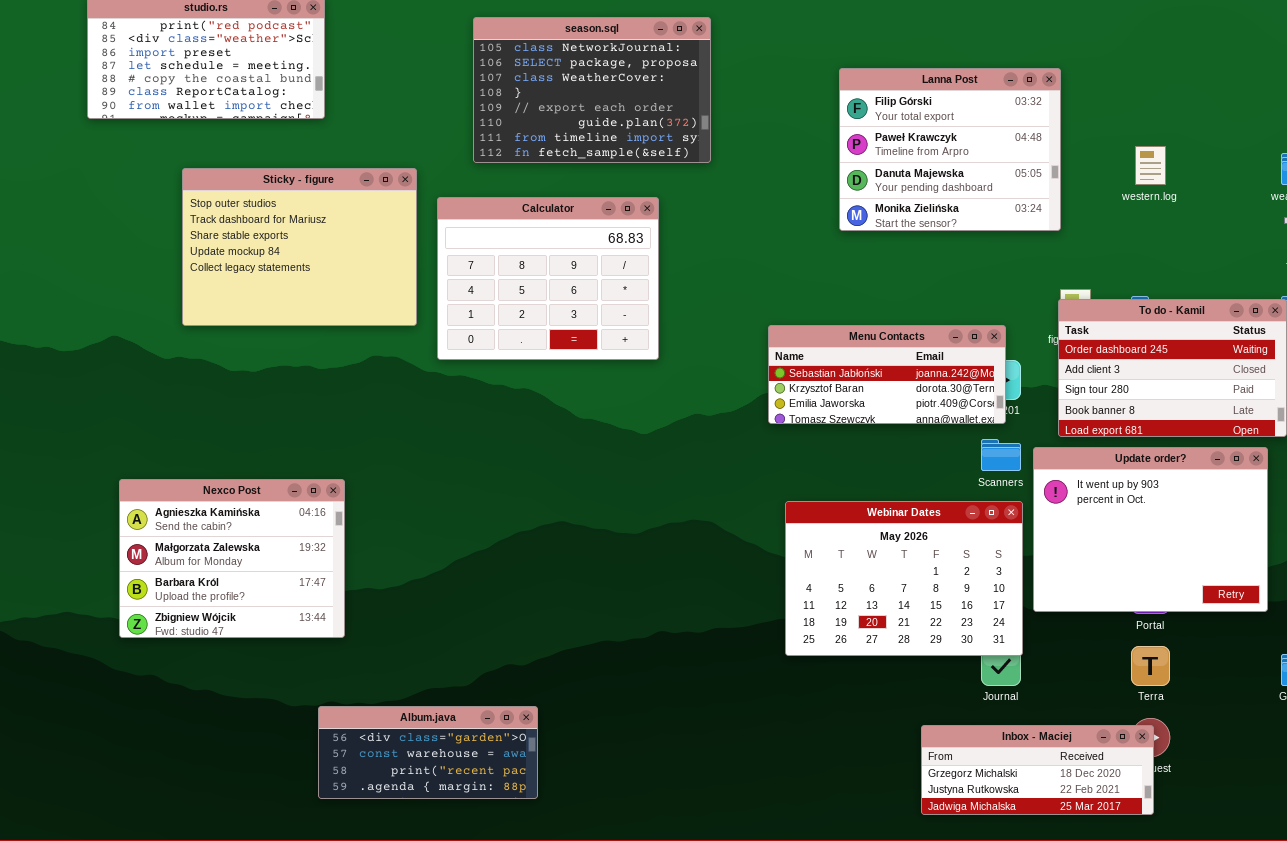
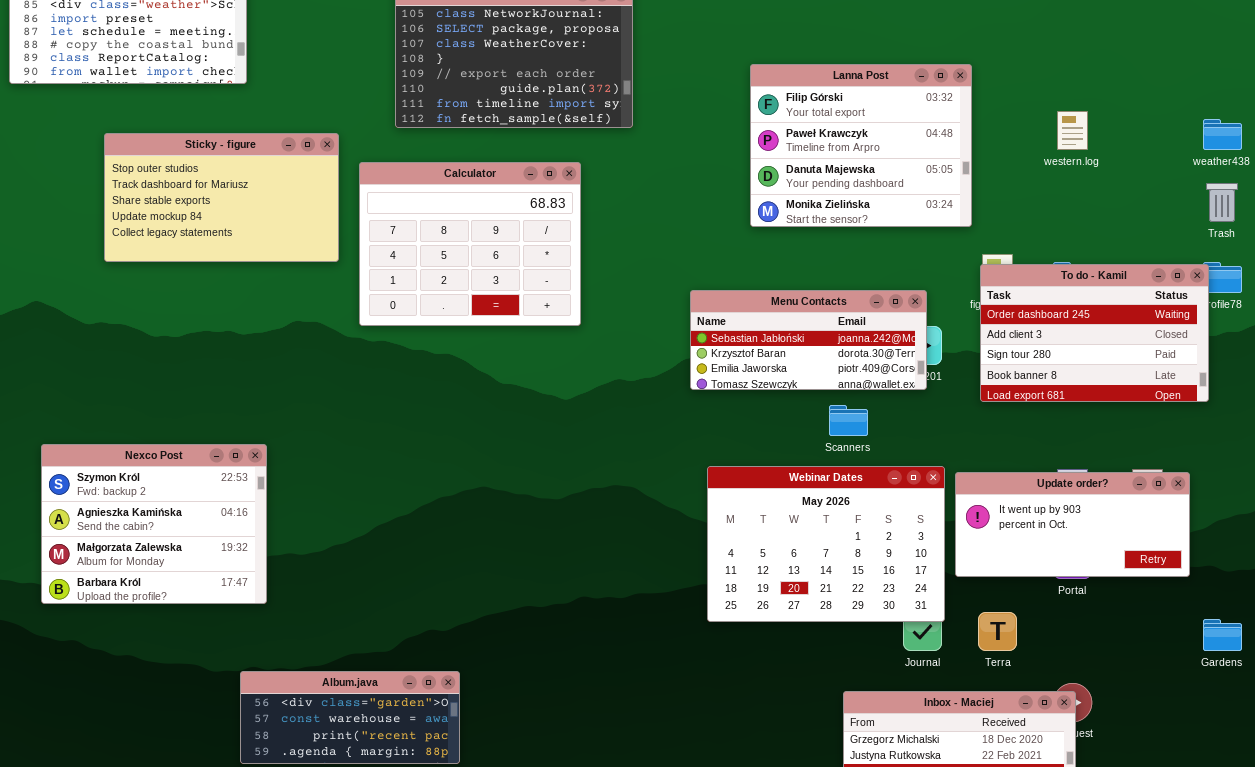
Lanna Post: [839,68,1061,231] -> [750,64,972,227], moved
Sticky - figure: [182,168,417,326] -> [104,133,339,262], resized
Scanners: [981,439,1021,471] -> [829,405,868,436], moved
Update order?: [1033,447,1268,612] -> [955,472,1190,577], resized
Nexco Post: [119,479,345,638] -> [41,444,267,604], scrolled up 1 row
Terra: [1131,646,1170,686] -> [978,612,1017,651], moved

